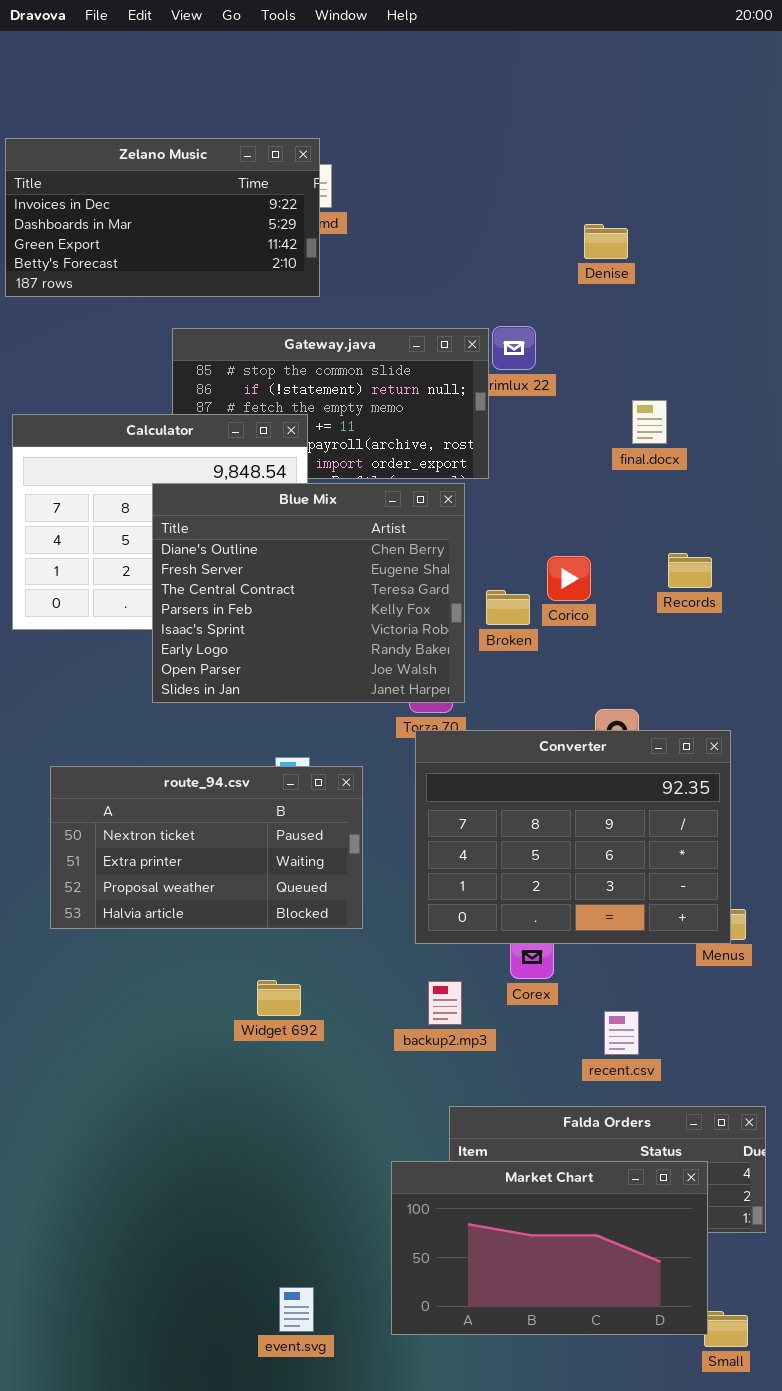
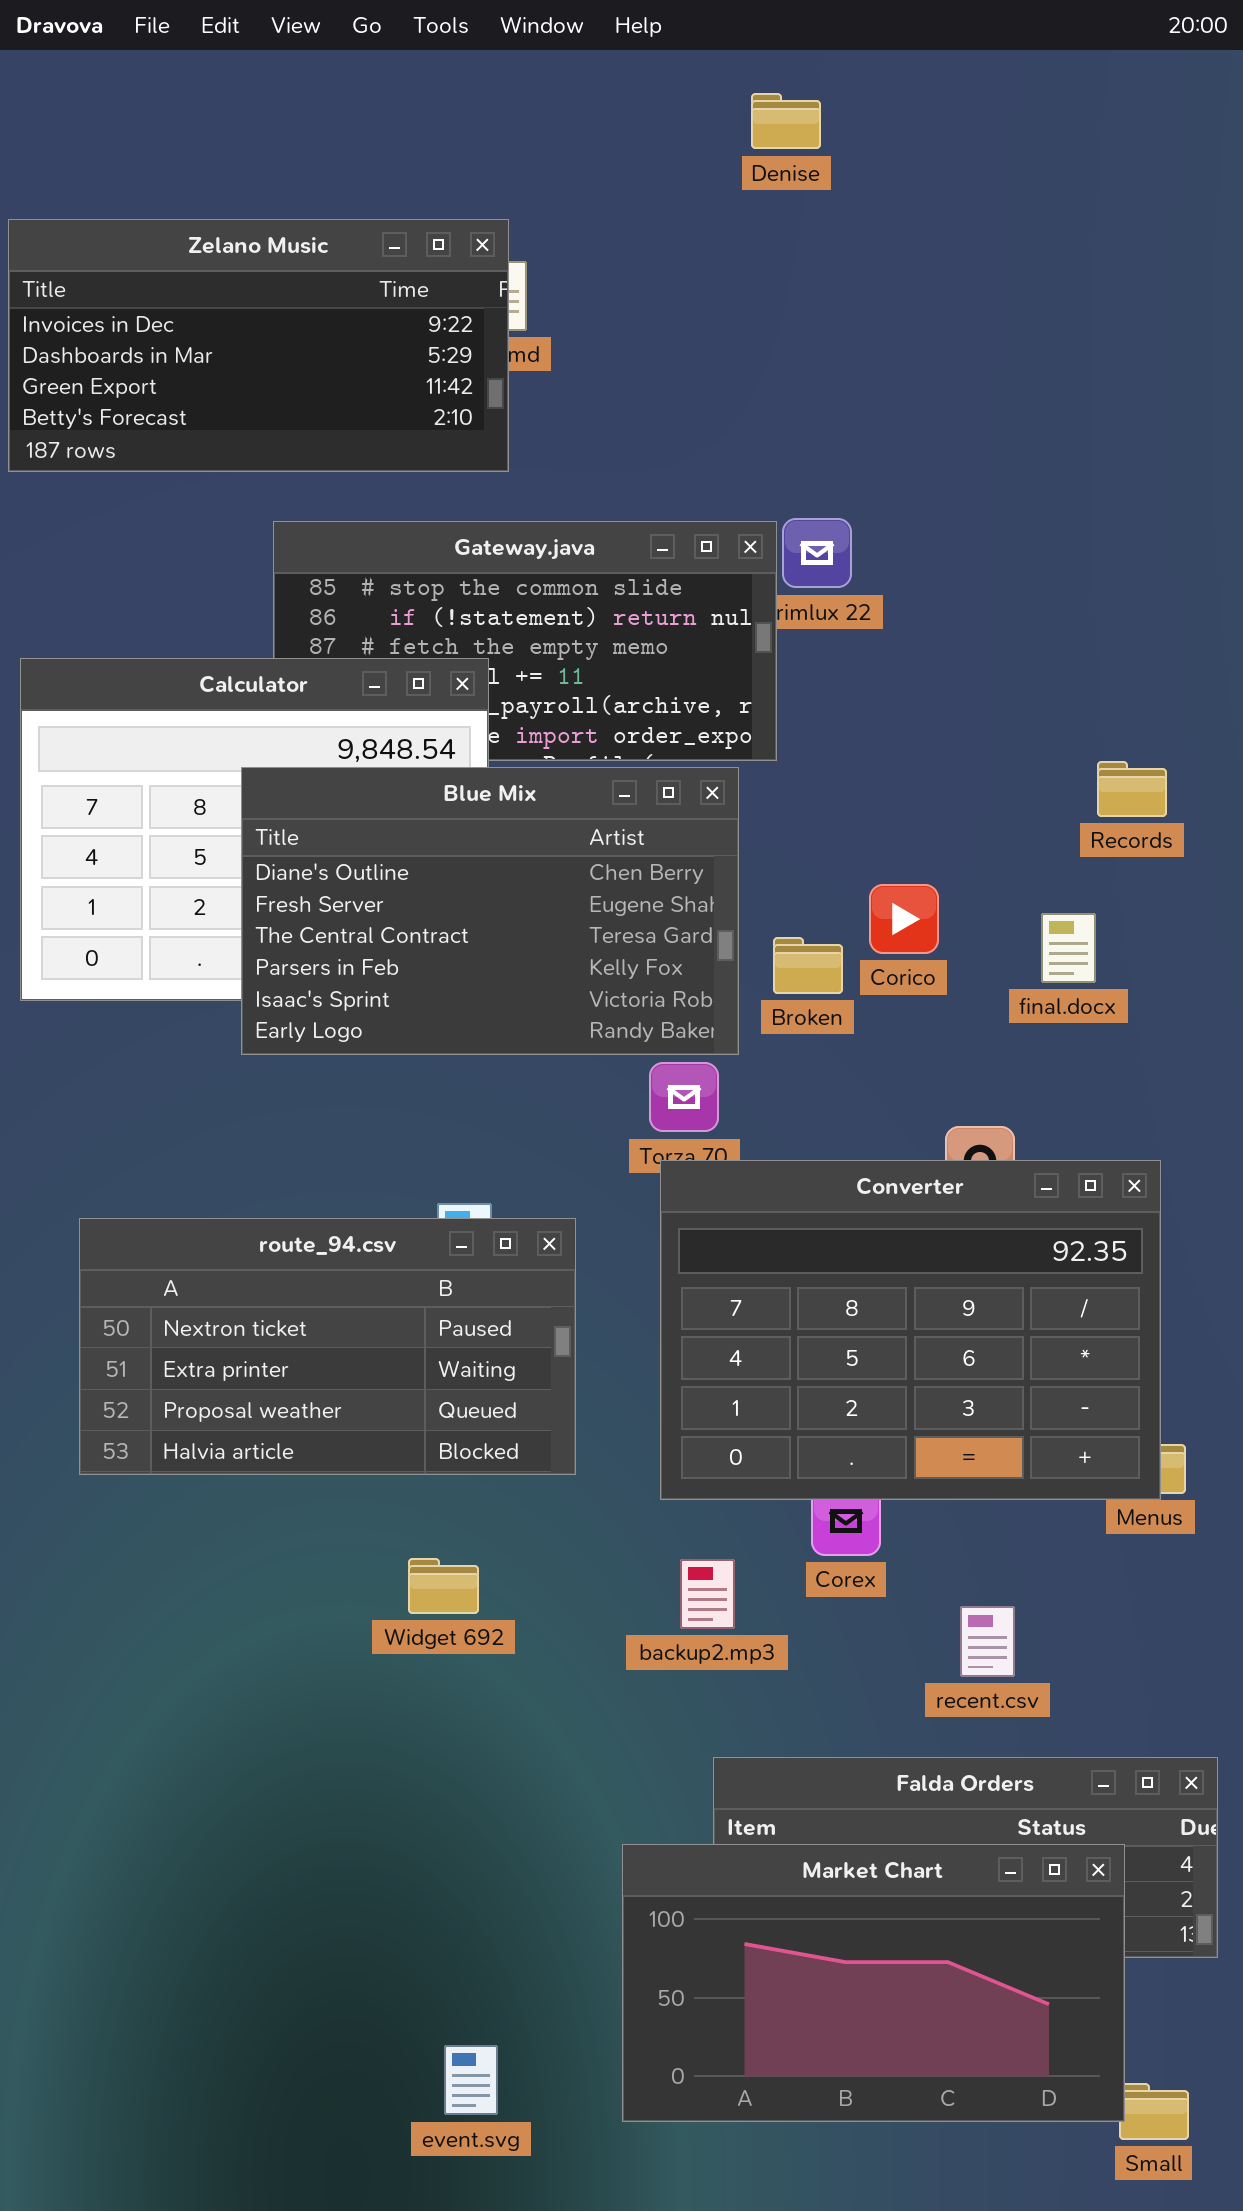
Denise: [584,224,628,259] -> [751,93,821,149], moved
final.docx: [632,400,667,444] -> [1041,913,1096,983], moved
Blue Mix: [152,483,465,703] -> [241,767,739,1055], resized
Records: [668,553,712,588] -> [1097,761,1167,817], moved

